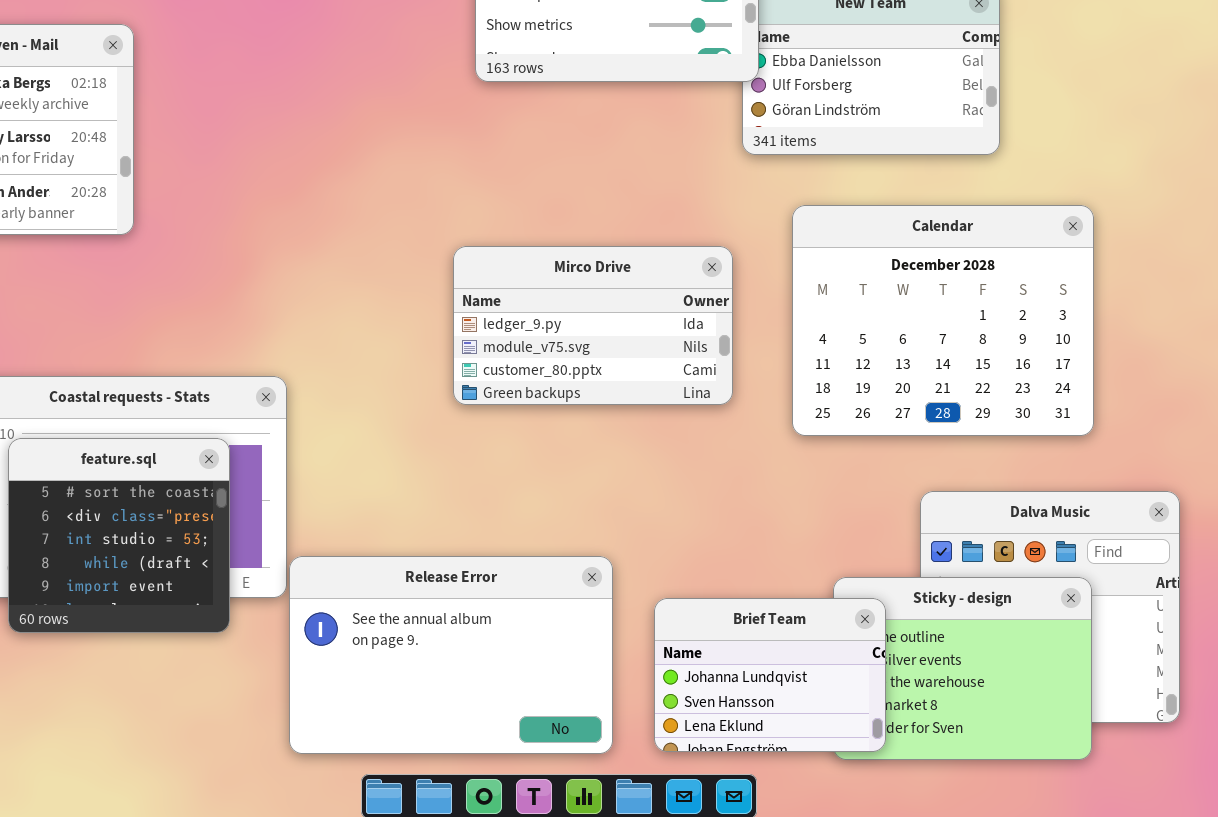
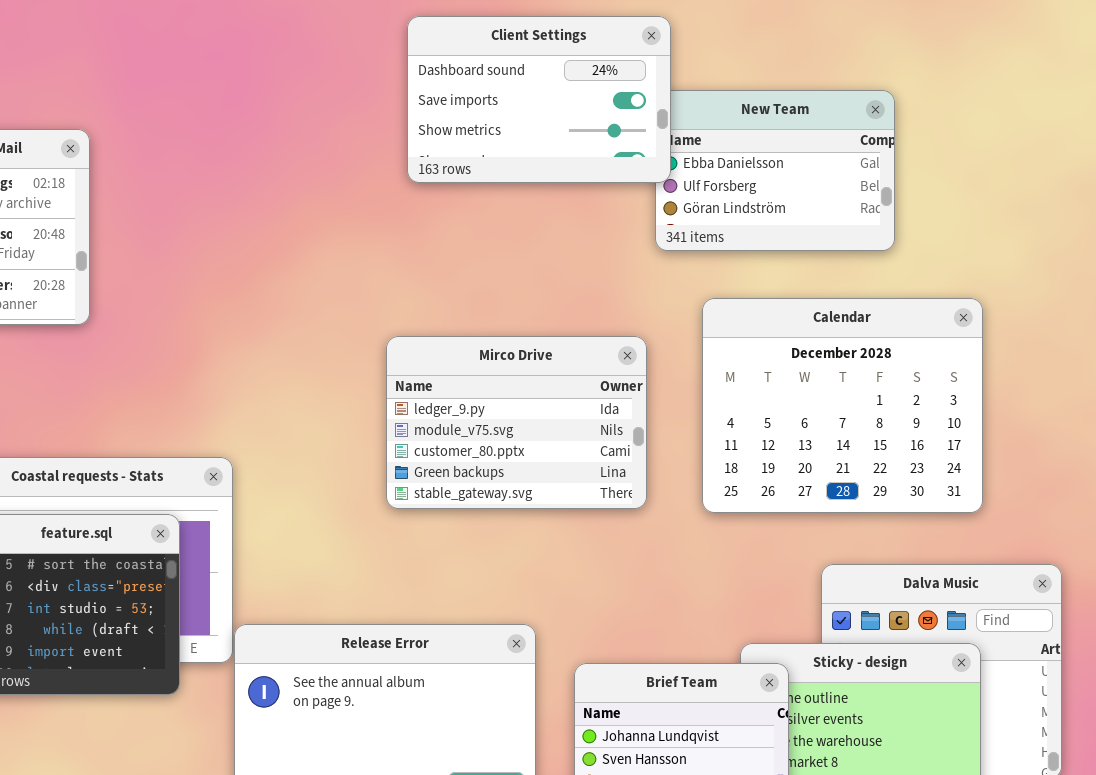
Mirco Drive: [453,246,733,405] -> [386,336,647,509], resized

